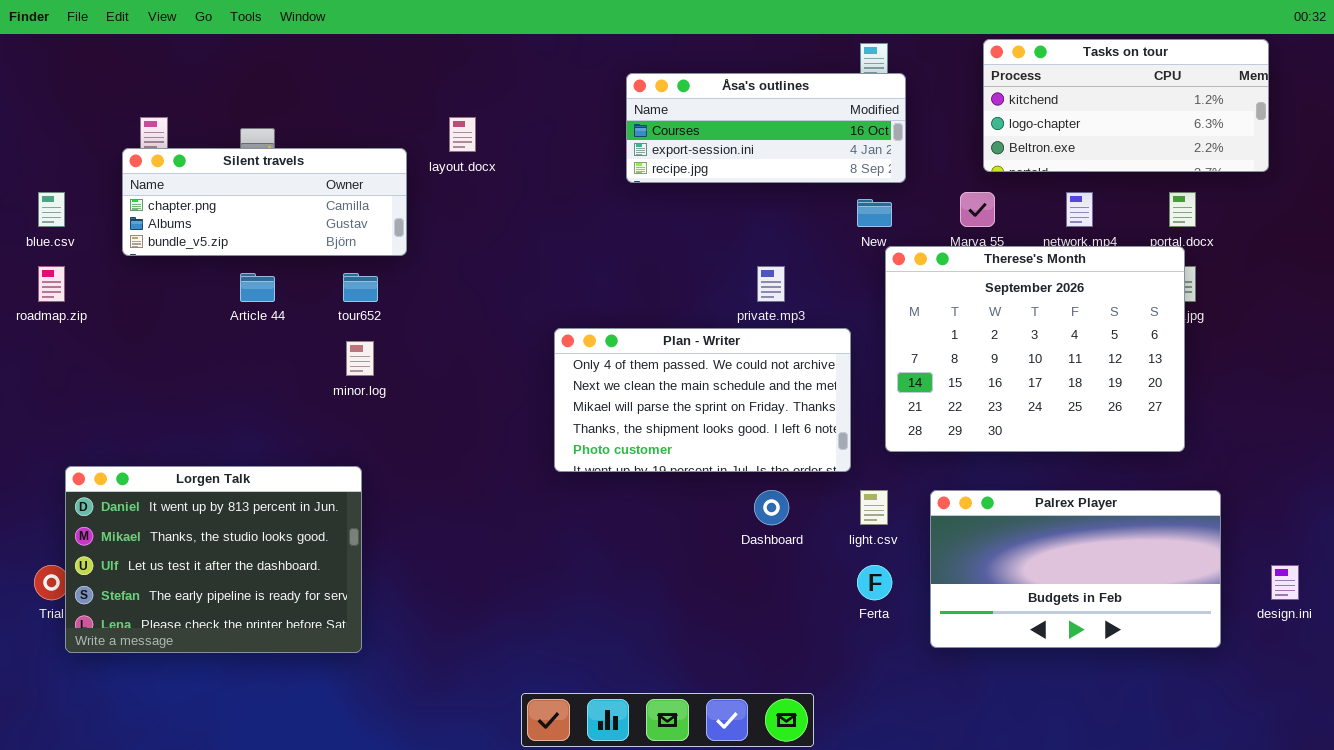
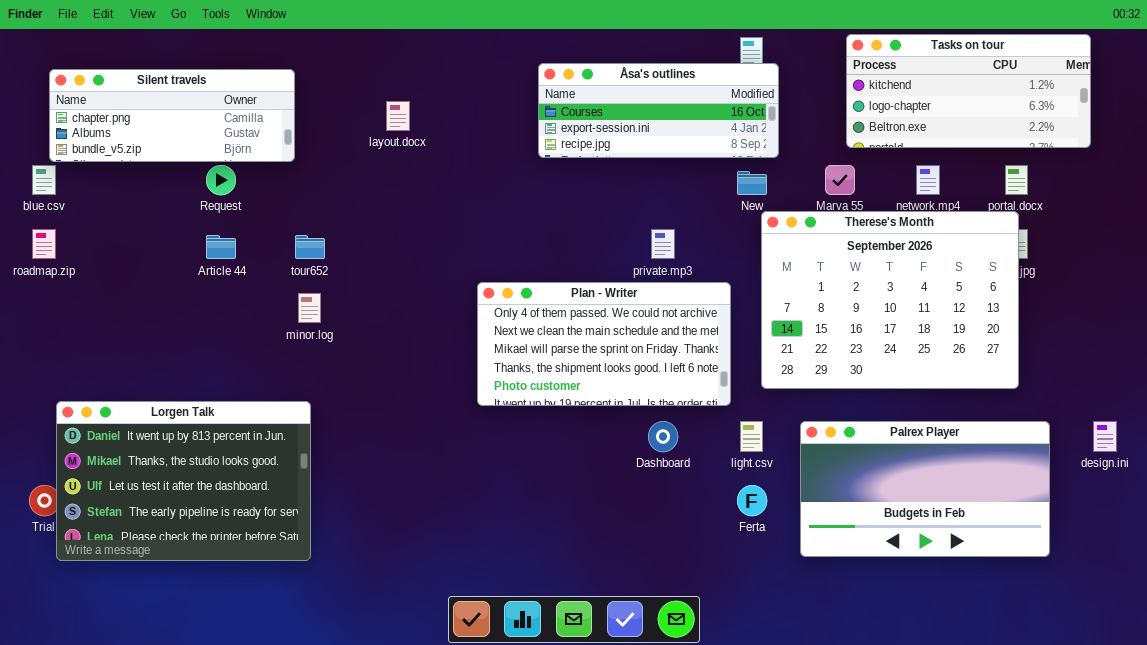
Silent travels: [122,148,407,256] -> [49,69,295,162], moved
design.ini: [1271,565,1299,600] -> [1093,421,1117,452], moved

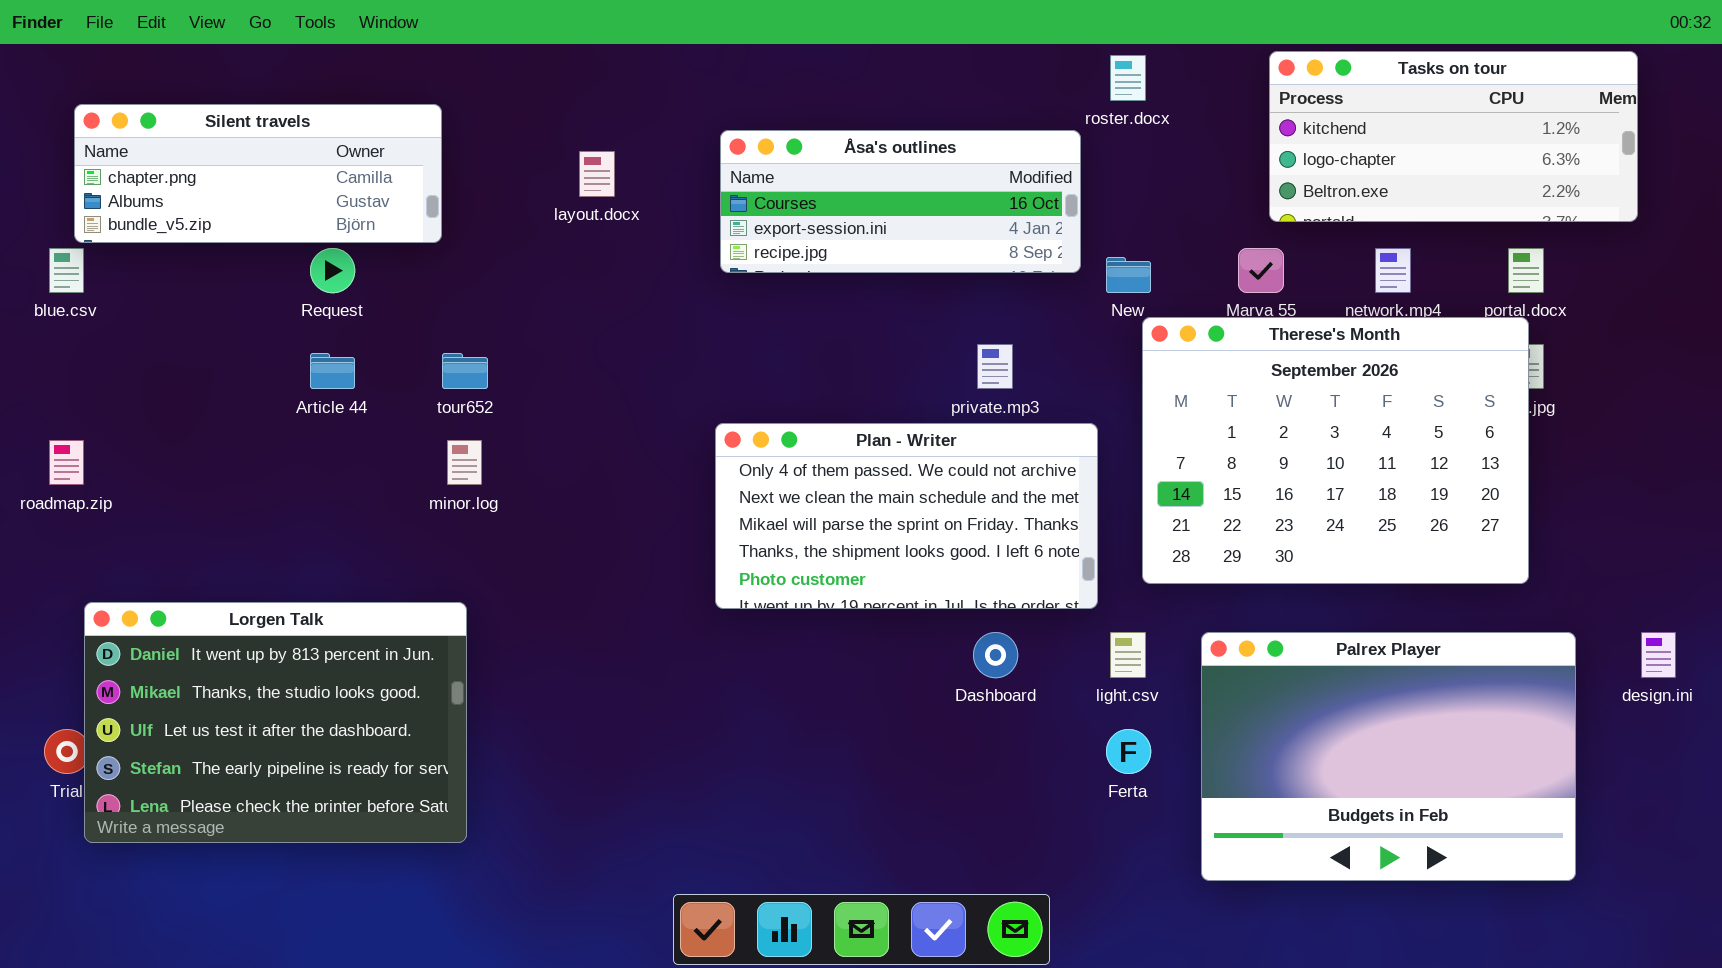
Åsa's outlines: [538,63,779,158] -> [720,130,1081,273], moved
roadmap.zip: [32,229,56,259] -> [49,440,84,485], moved
Palrex Player: [800,421,1050,557] -> [1201,632,1576,881], resized

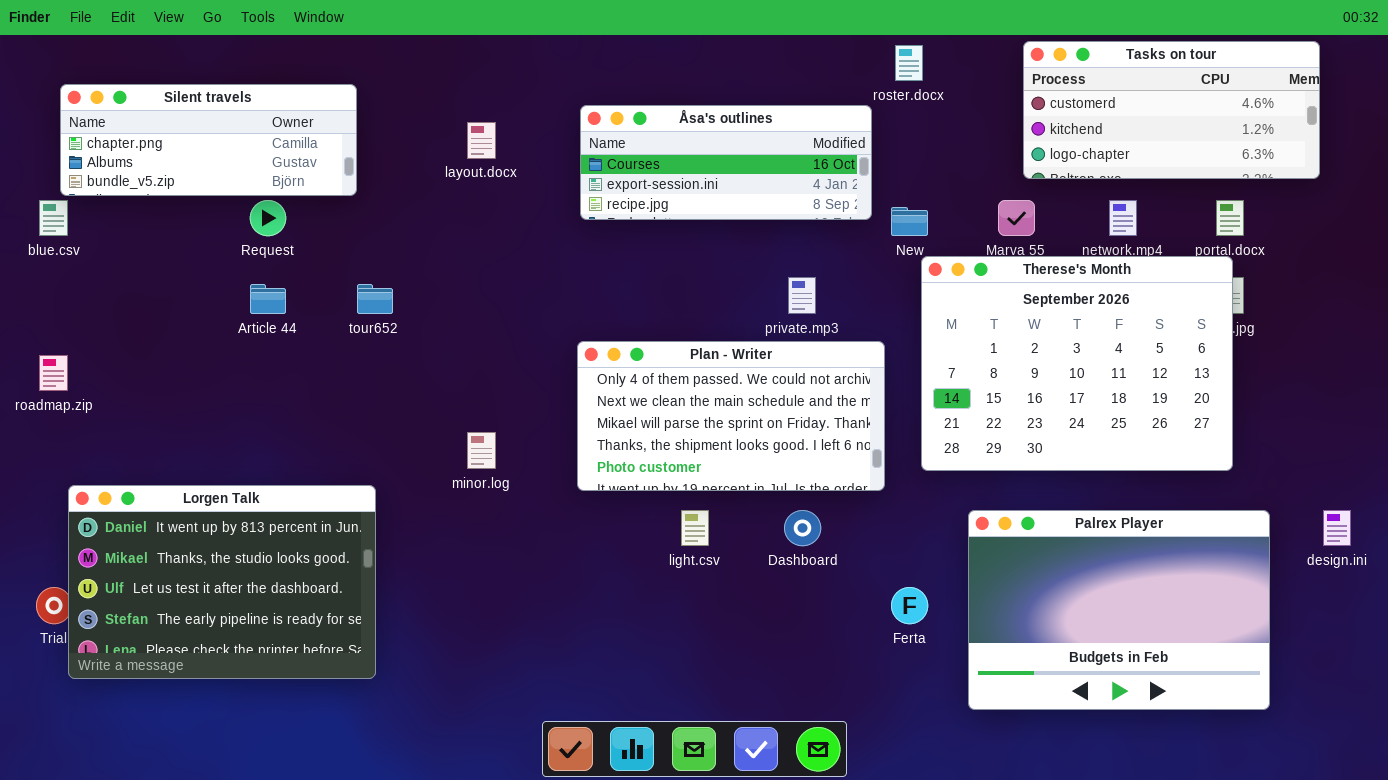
Tasks on tour: [1269,51,1638,222] -> [1023,41,1320,179], scrolled up 1 row
minor.log: [447,440,482,485] -> [467,432,496,469], moved
light.csv: [1110,632,1146,678] -> [681,510,709,546], moved

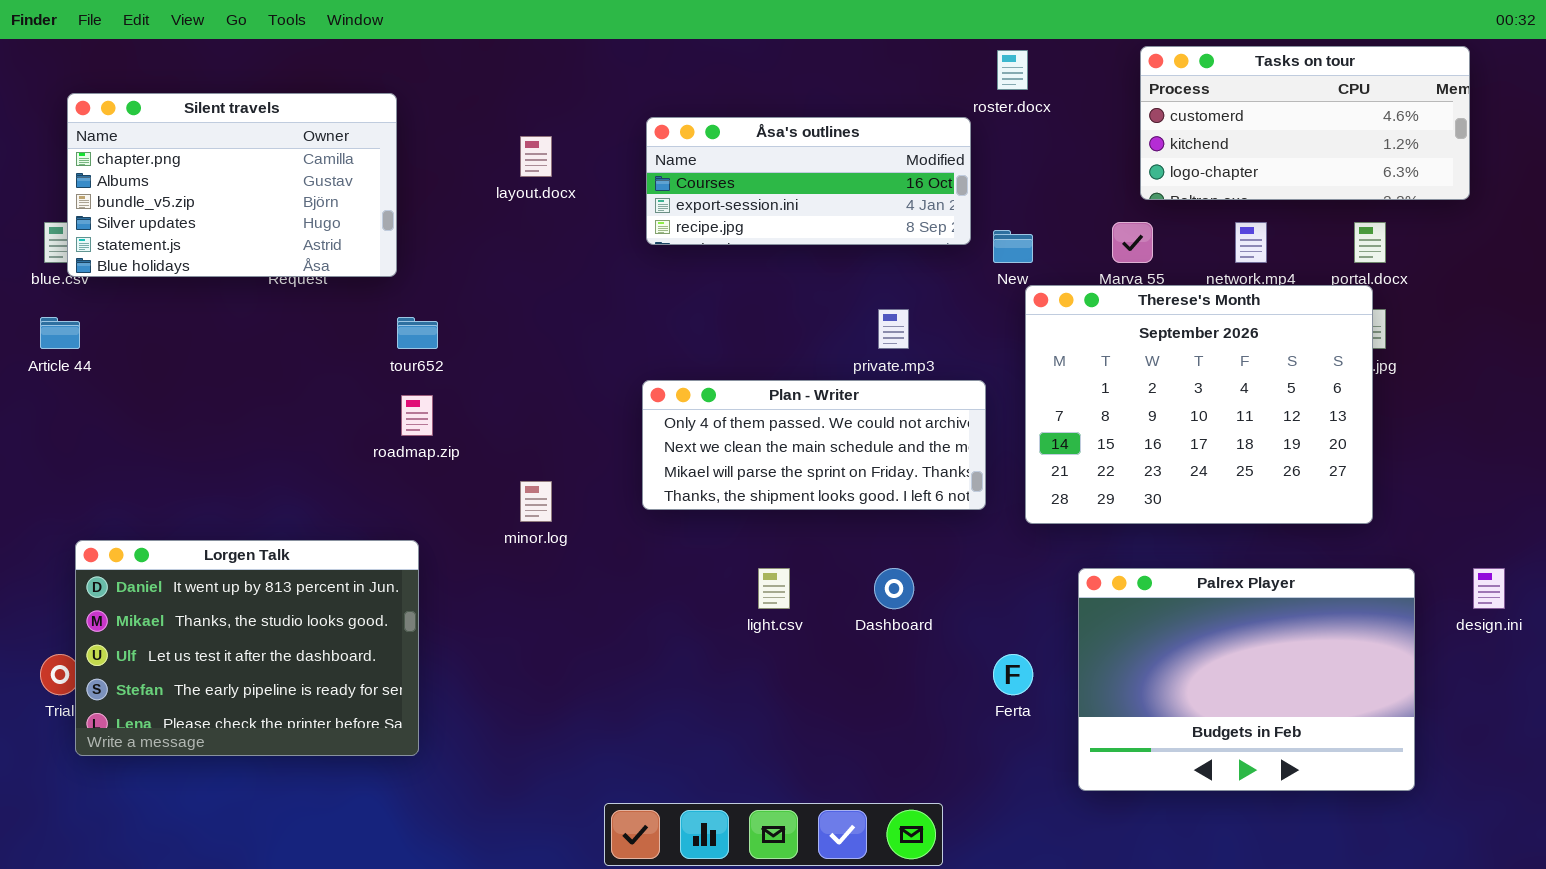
Silent travels: [60,84,357,196] -> [67,93,397,277], resized
Article 44: [250,284,286,314] -> [40,317,80,349], moved
Plan - Writer: [577,341,885,491] -> [642,380,986,510], resized
roadmap.zip: [39,355,68,391] -> [401,395,433,436], moved

